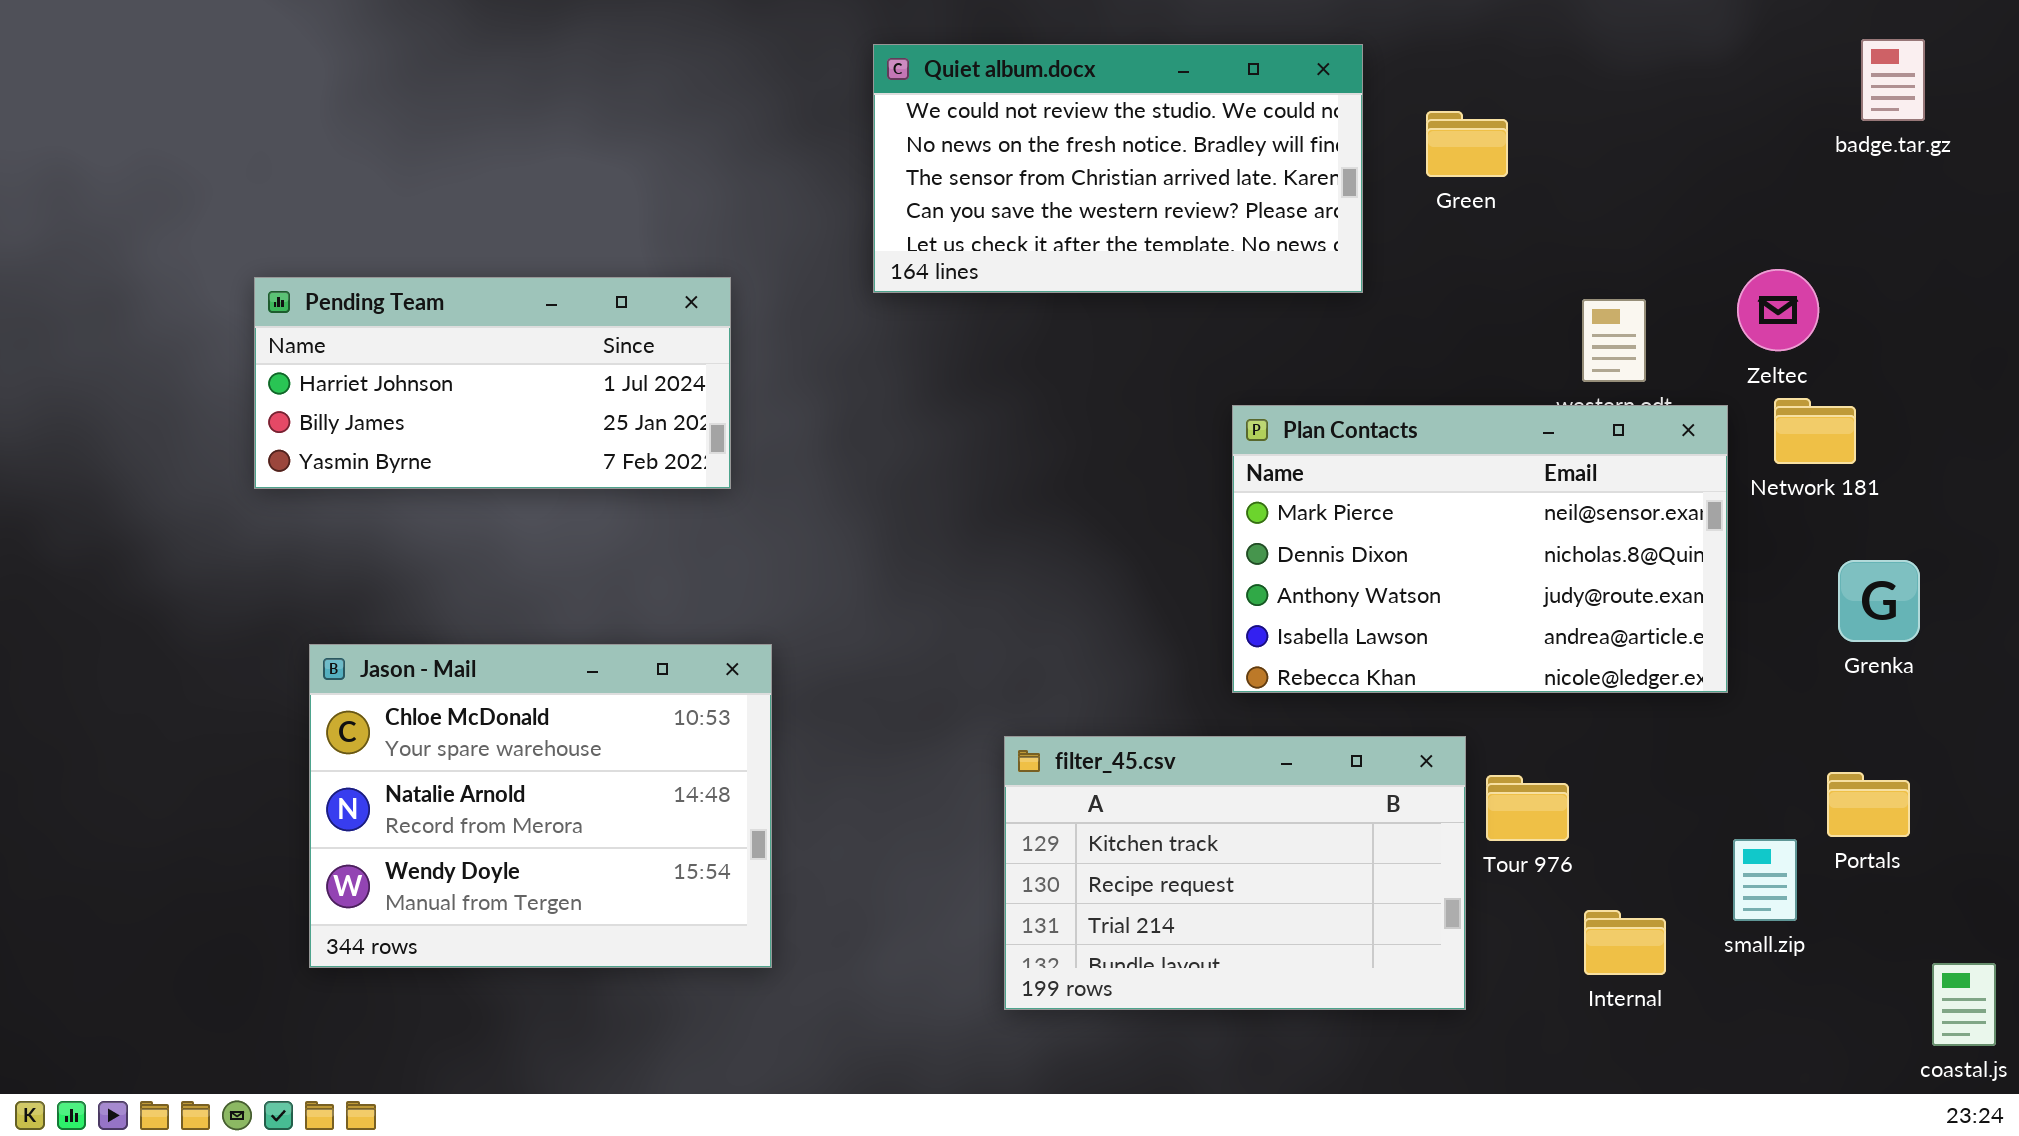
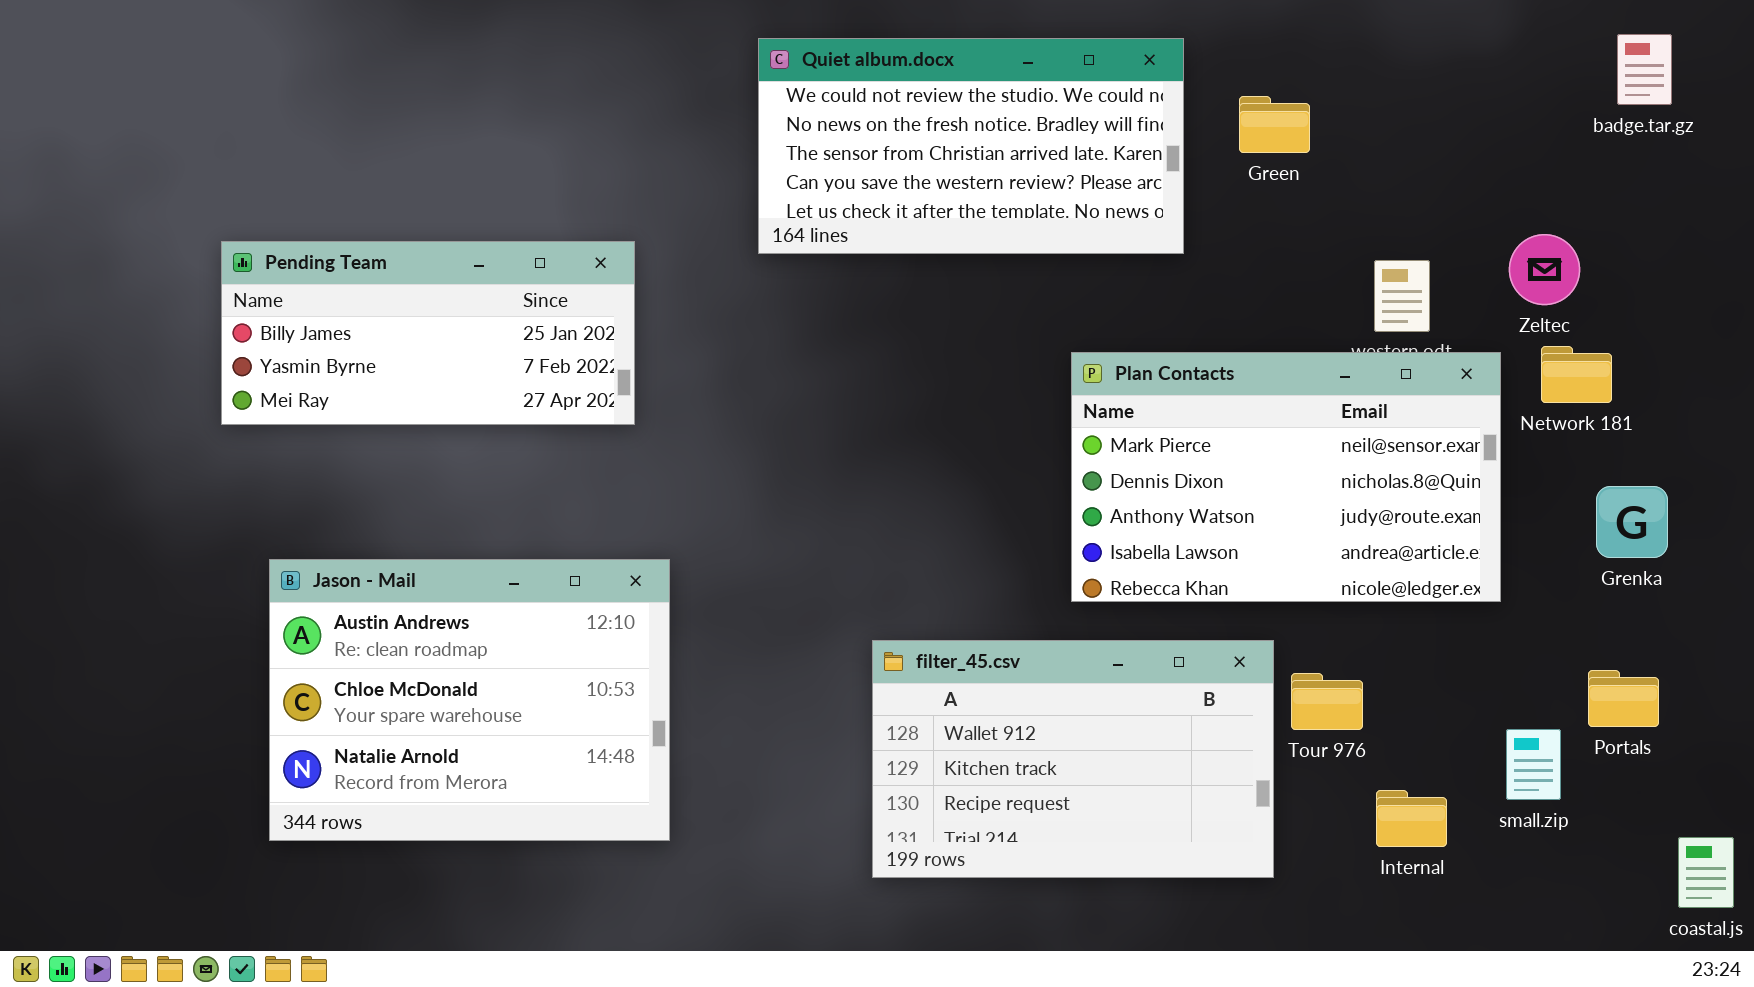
Pending Team: [254,277,731,489] -> [221,241,635,425], scrolled down 1 row
Jason - Mail: [309,644,772,968] -> [269,559,670,841], scrolled up 1 row
filter_45.csv: [1004,736,1466,1010] -> [872,640,1274,878], scrolled up 1 row

